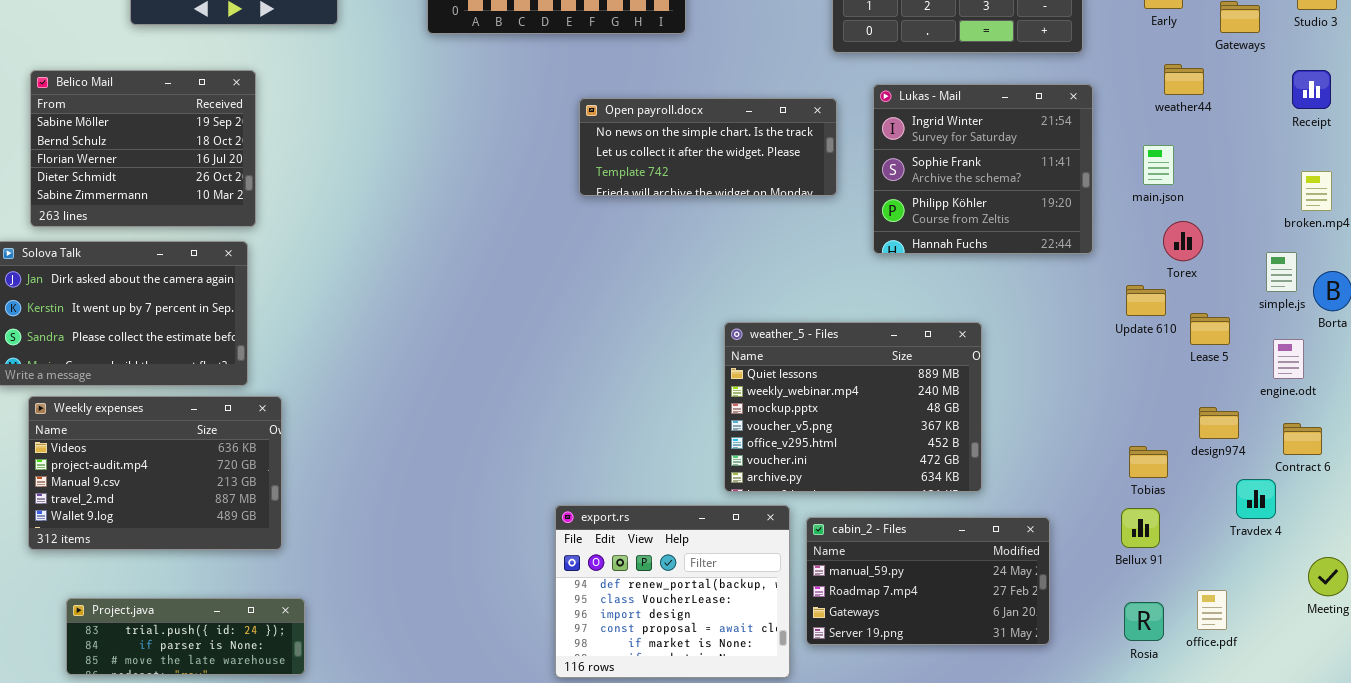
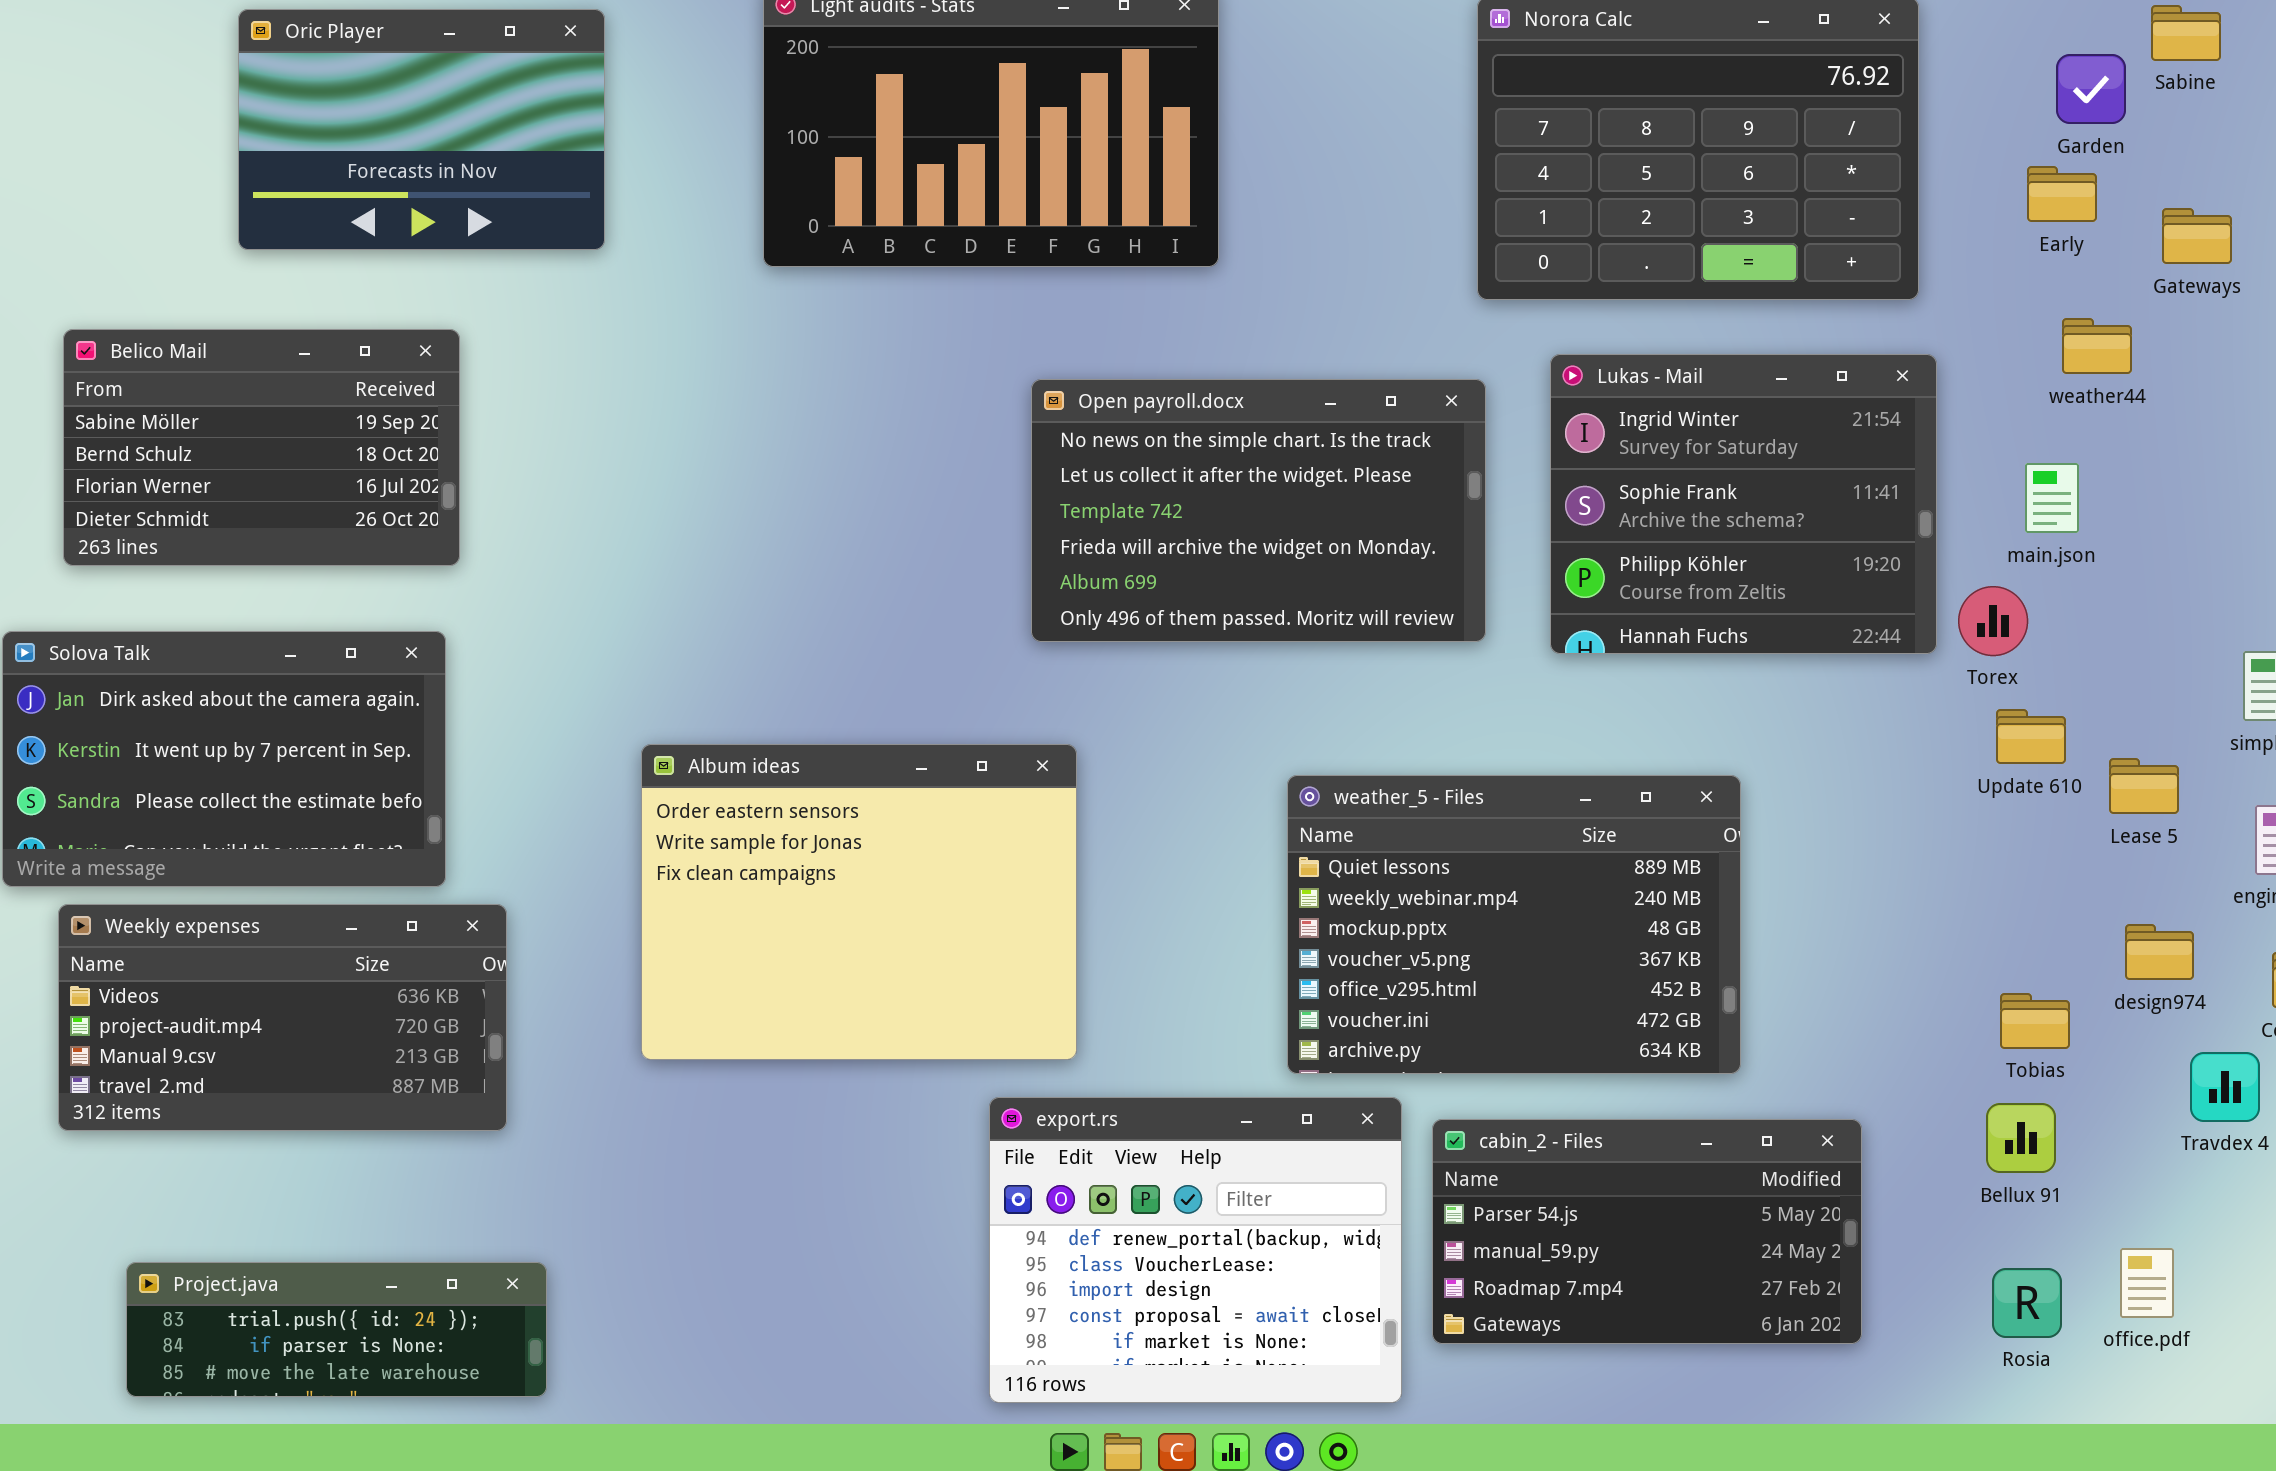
Belico Mail: [30,70,256,227] -> [63,329,460,566], resized
Open payroll.docx: [579,98,837,196] -> [1031,379,1486,642], resized
Torex: [1163,221,1203,261] -> [1958,586,2028,656], moved
Album ideas: none -> [641,744,1077,1060], opened
Weekly expenses: [28,396,282,550] -> [58,904,507,1131], resized
cabin_2 - Files: [806,517,1050,645] -> [1432,1119,1862,1344], scrolled up 1 row

